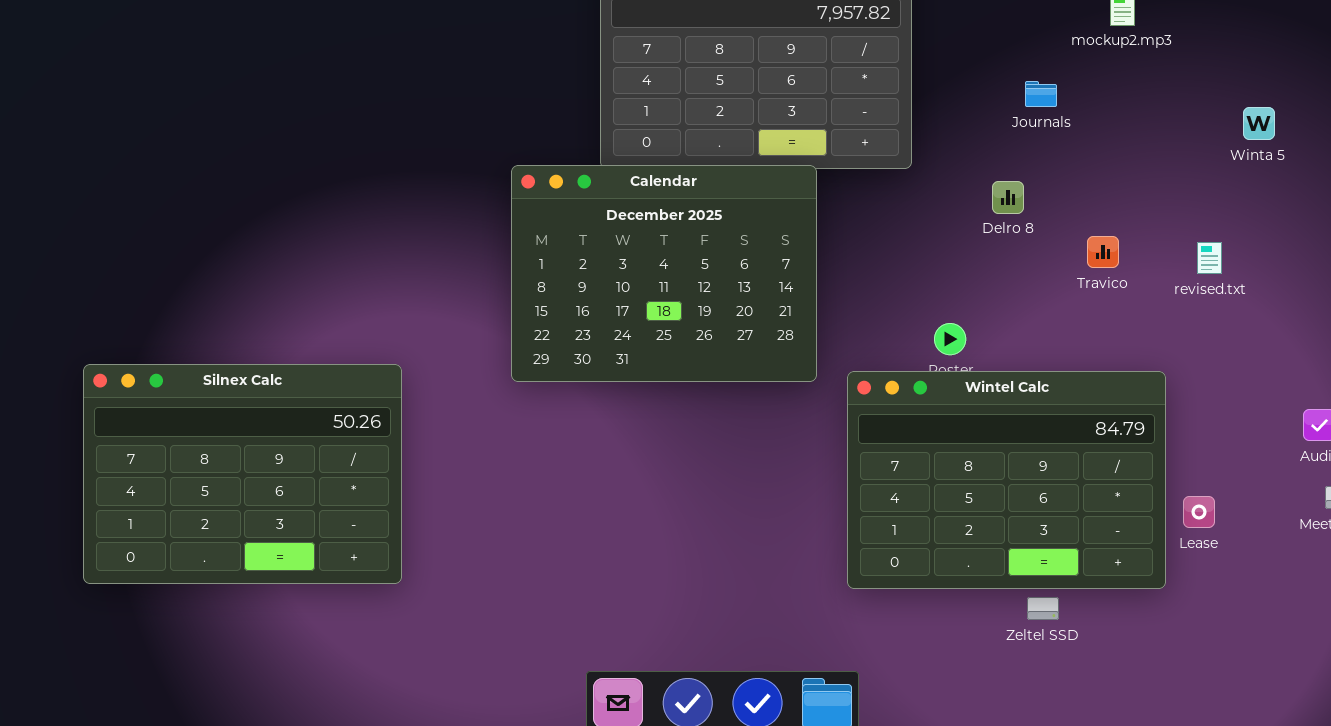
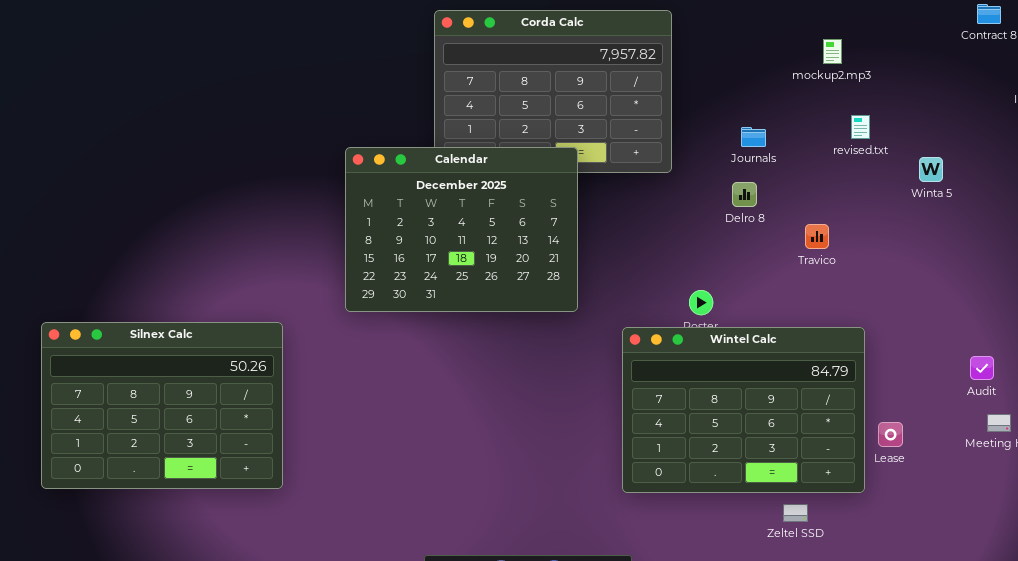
Journals: [1025,81,1057,107] -> [741,127,766,147], moved
Winta 5: [1243,107,1275,140] -> [919,157,943,182], moved
Calendar: [511,165,817,382] -> [345,147,578,312], moved
revised.txt: [1197,242,1222,274] -> [851,115,870,139], moved
Zeltel SSD: [1027,597,1059,620] -> [783,504,808,522], moved

